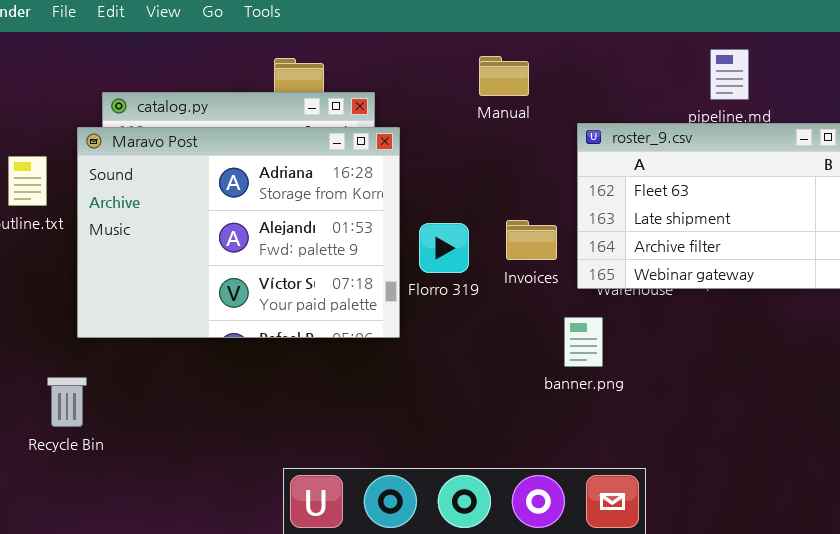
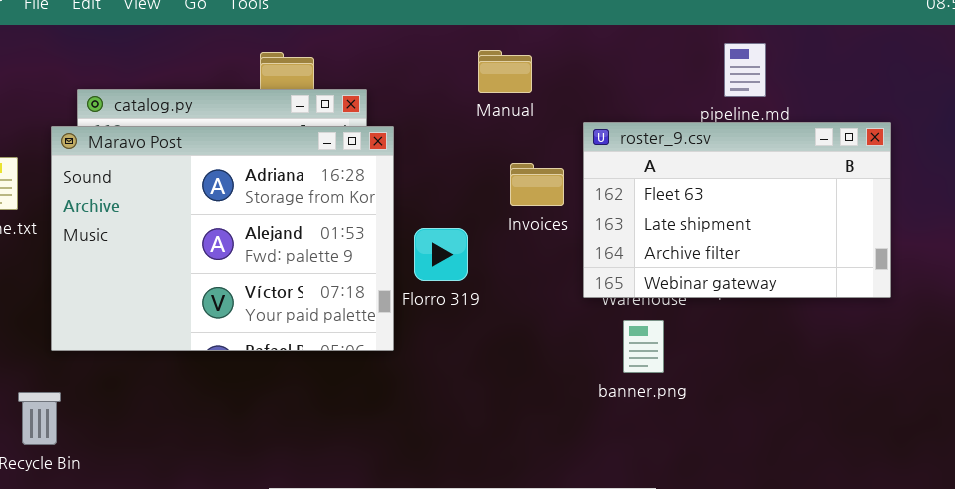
Invoices: [506,220,557,260] -> [510,163,564,206], moved
banner.png: [564,317,603,367] -> [623,320,664,373], moved

